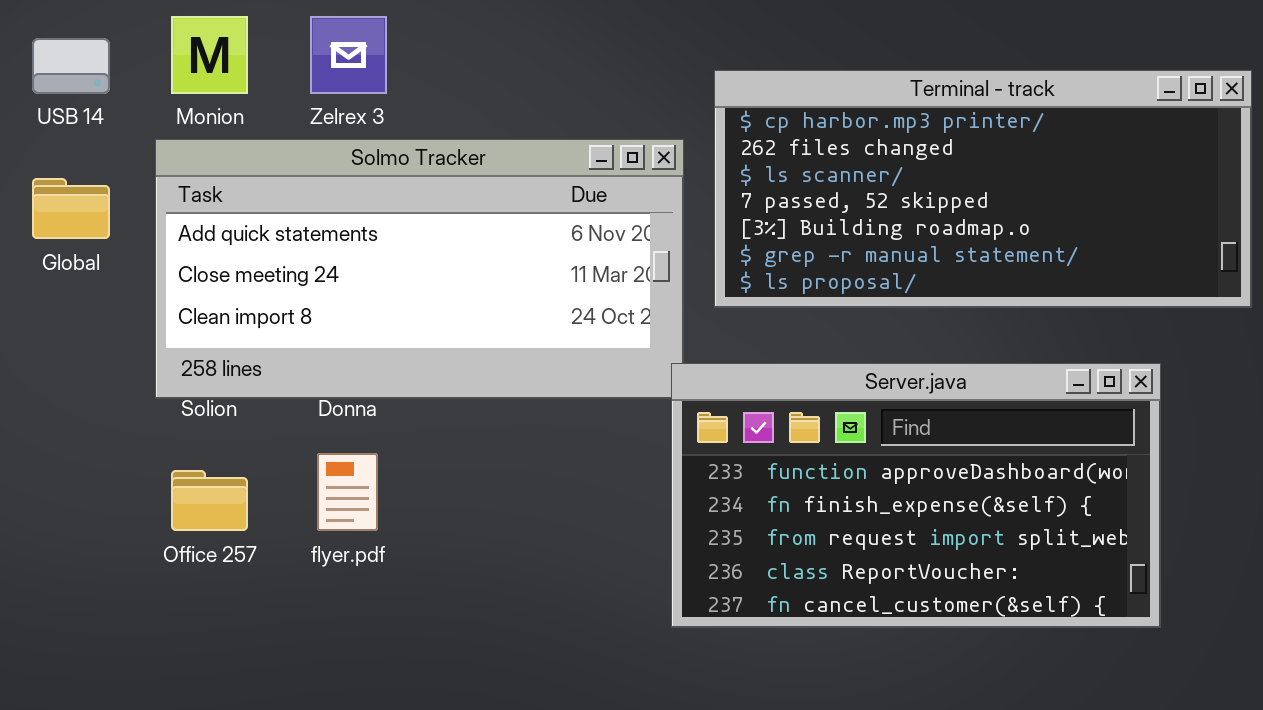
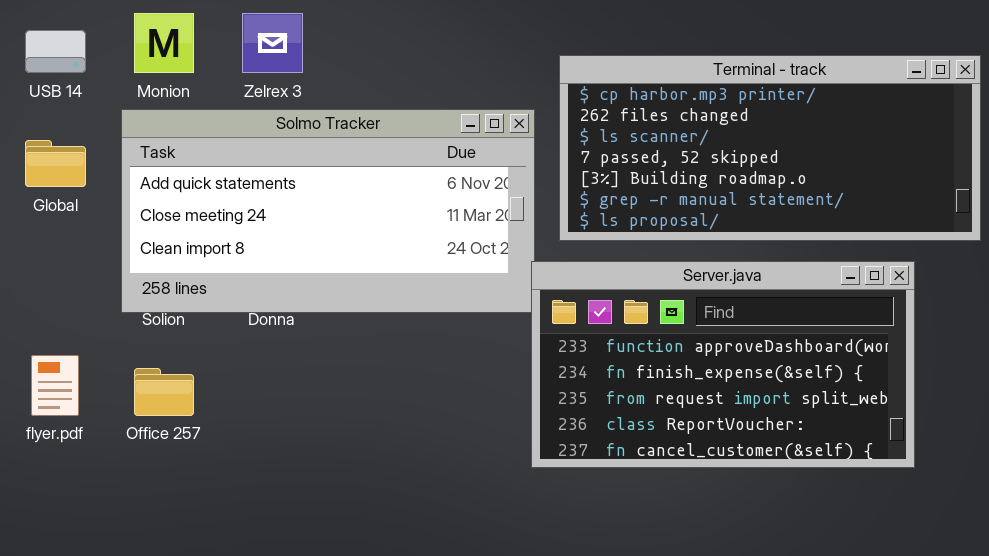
Server.java: [671,363,1161,628] -> [531,261,915,468], moved
flyer.pdf: [317,453,378,531] -> [31,355,79,416], moved

